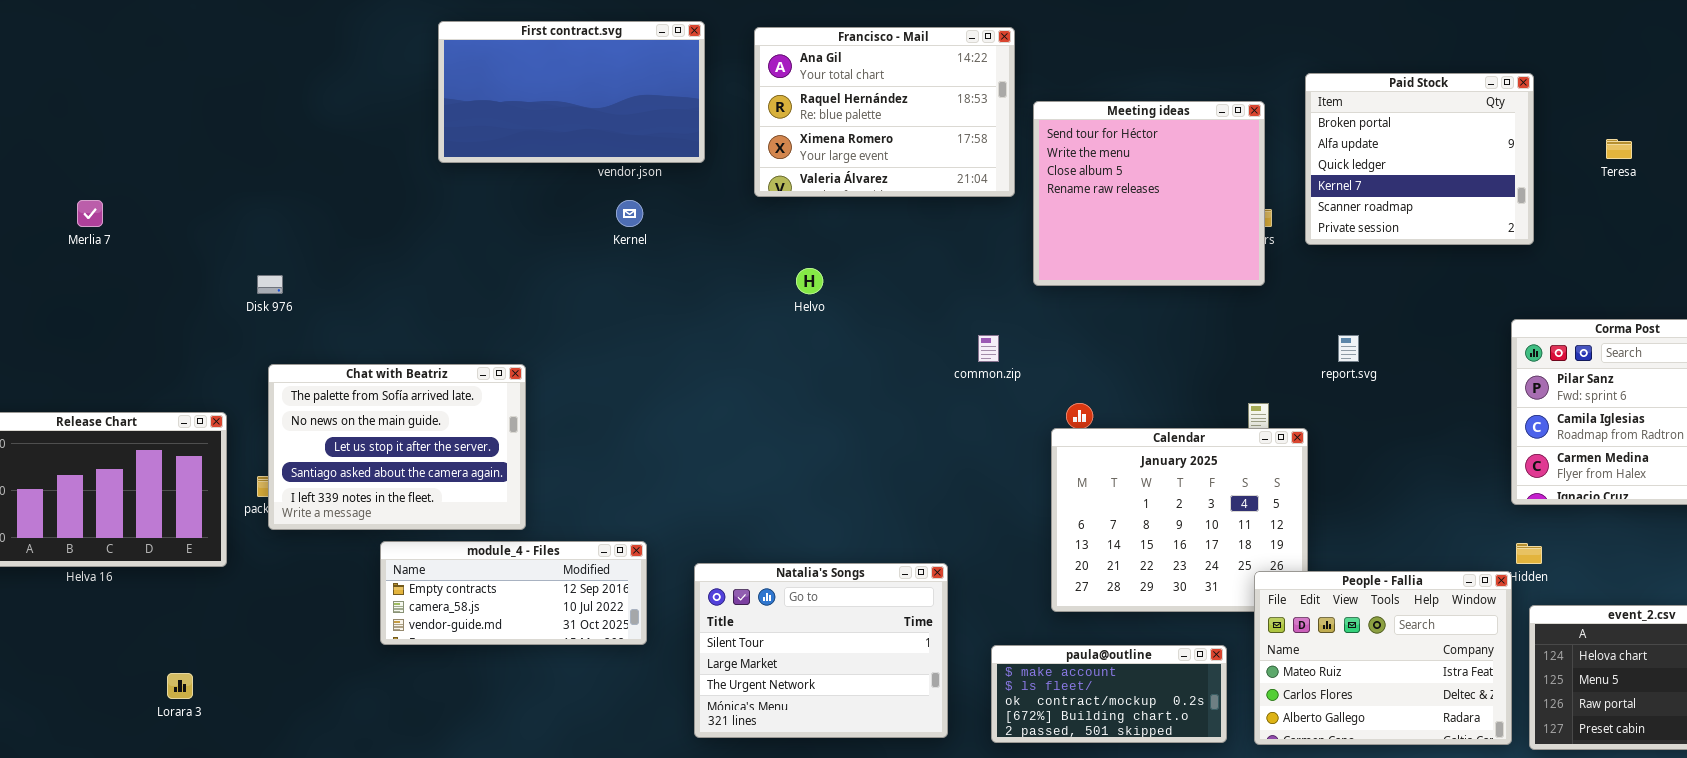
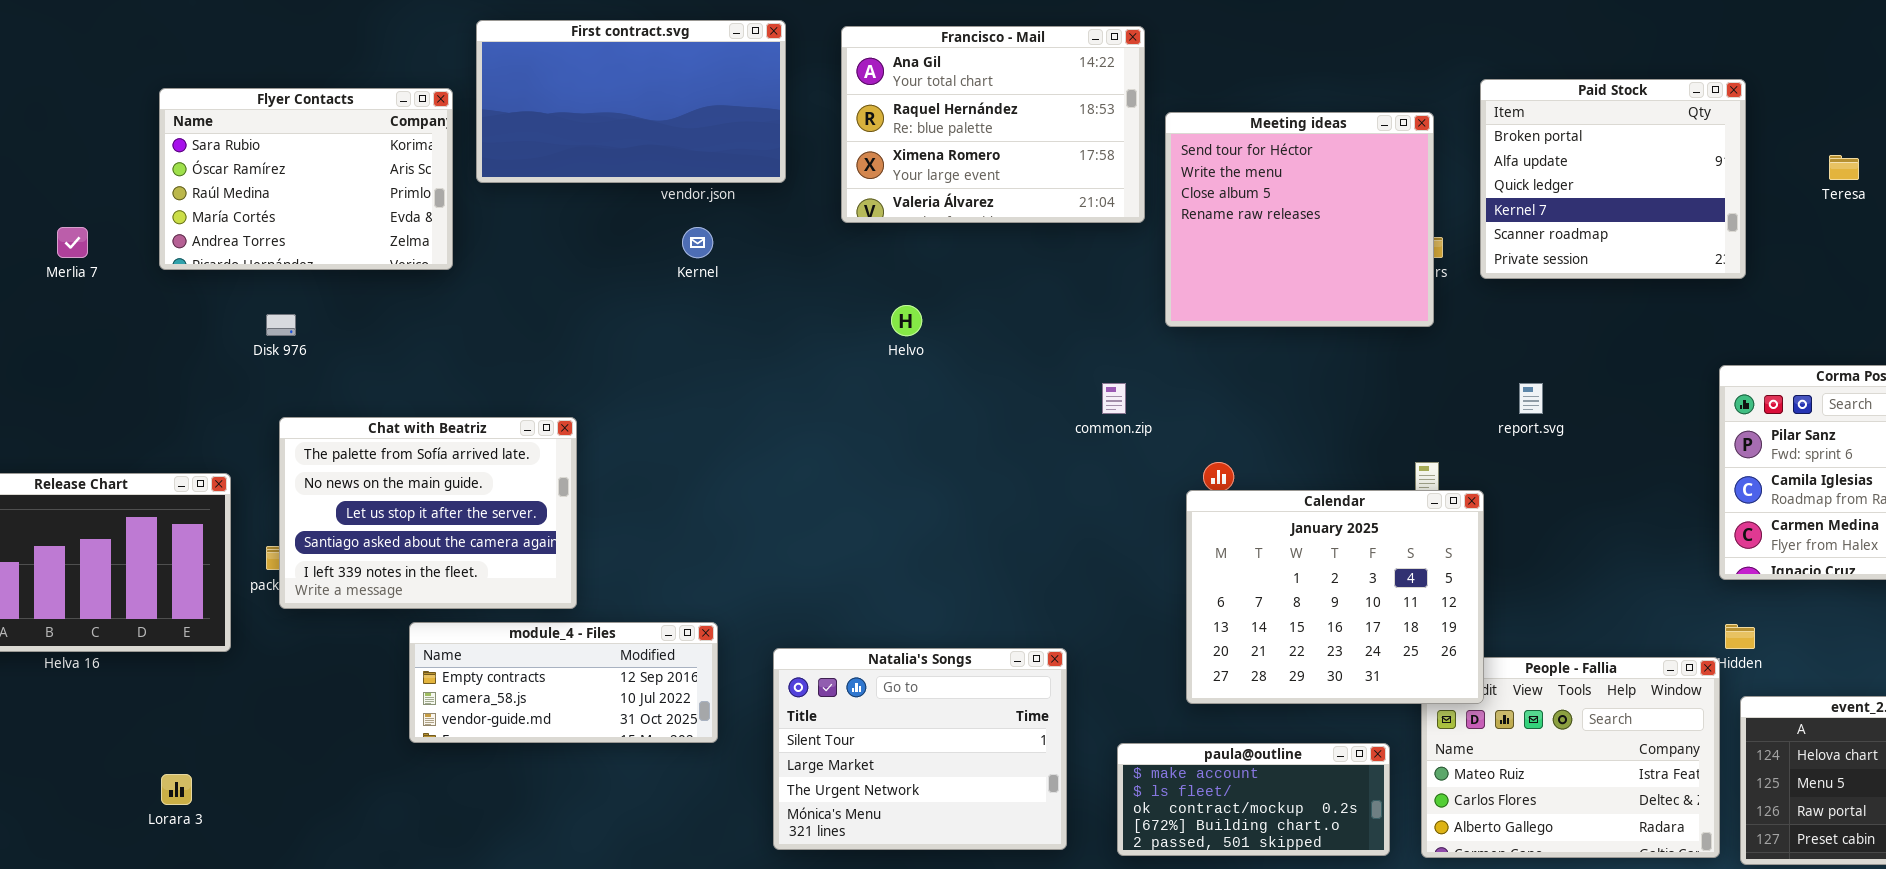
Flyer Contacts: none -> [159,88,453,270], opened
Calendar: [1051,428,1308,612] -> [1186,490,1484,704], raised

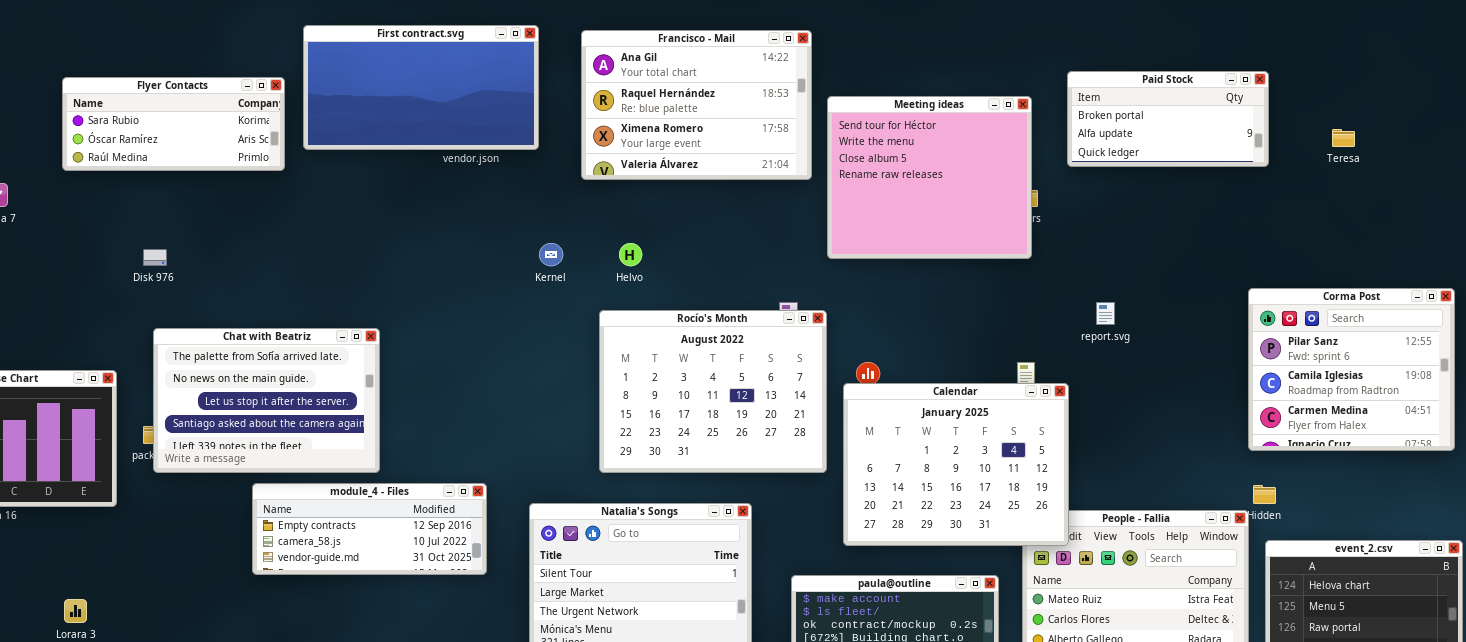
Paid Stock: [1480,79,1746,279] -> [1067,71,1269,167], resized
Flyer Contacts: [159,88,453,270] -> [62,77,285,171], resized
Kernel: [682,227,713,258] -> [539,243,563,266], moved
Rocío's Month: none -> [599,310,827,473], opened

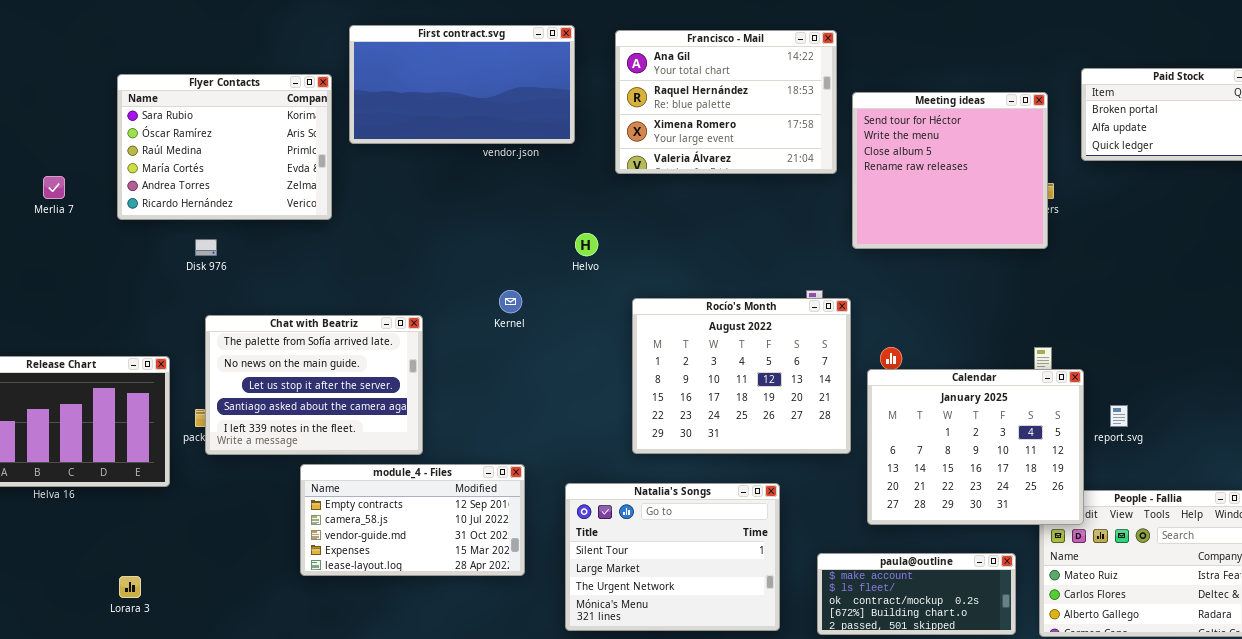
Flyer Contacts: [62,77,285,171] -> [117,74,332,220], resized
Kernel: [539,243,563,266] -> [499,290,522,313], moved
Helvo: [619,243,642,266] -> [575,233,598,256], moved
report.svg: [1096,302,1115,325] -> [1110,405,1128,427], moved
module_4 - Files: [252,483,487,575] -> [300,464,525,576], resized

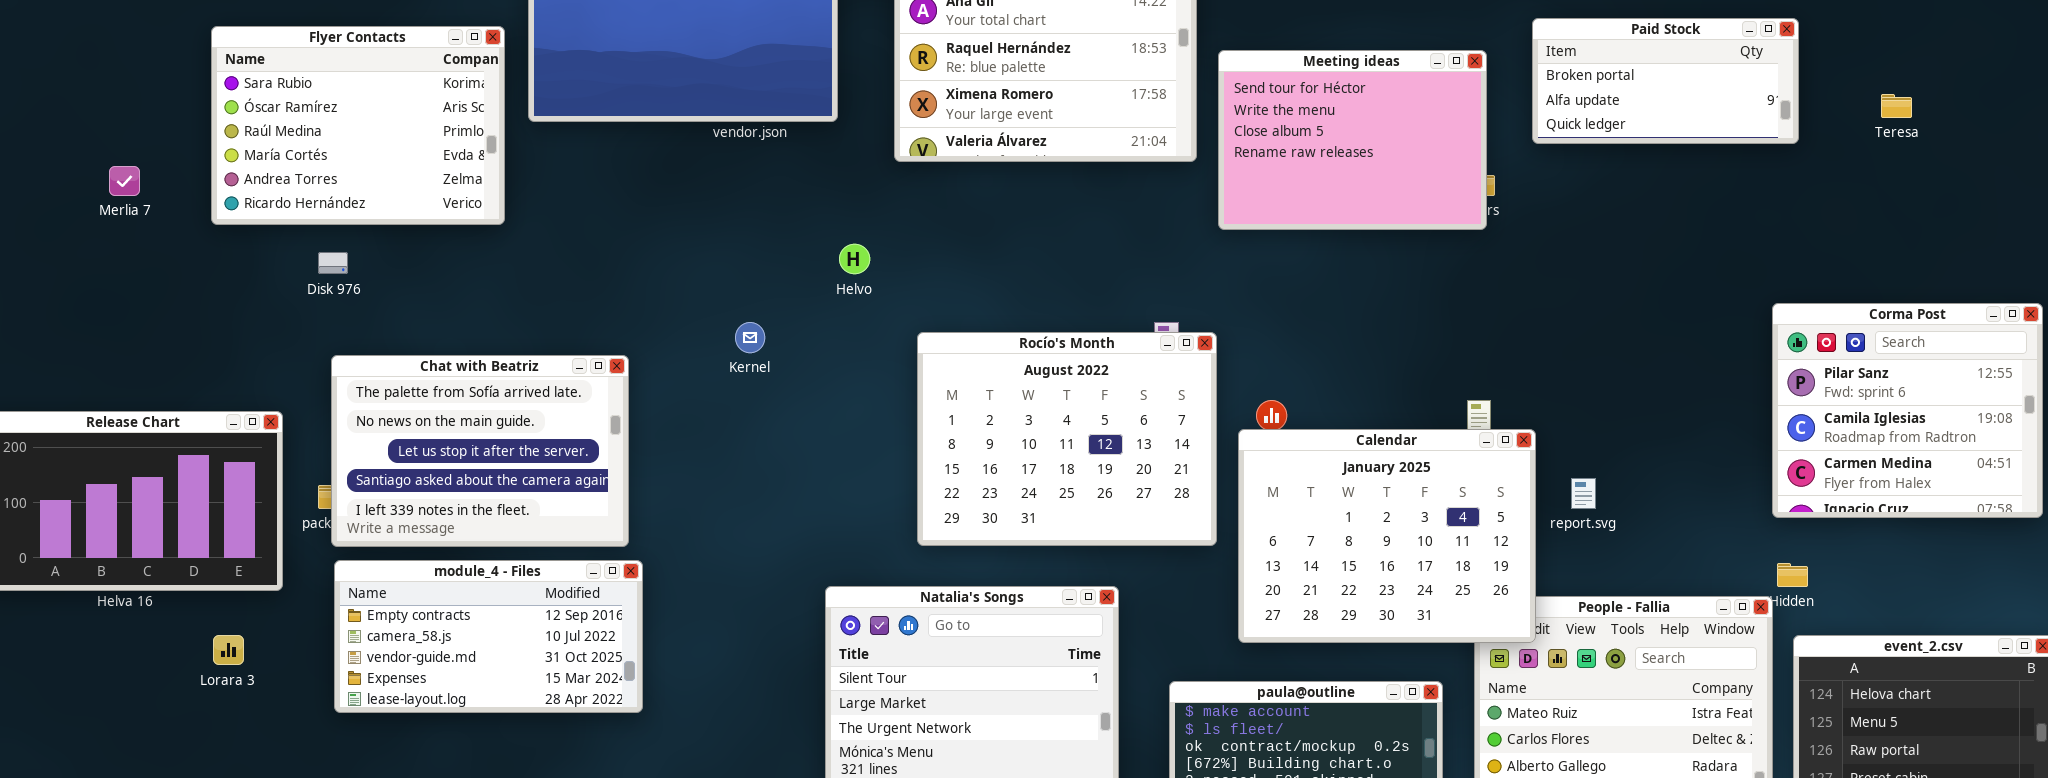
Meeting ideas: [852,92,1048,249] -> [1218,50,1487,230], resized
module_4 - Files: [300,464,525,576] -> [334,560,643,713], moved
Lorara 3: [119,576,141,598] -> [213,635,244,665], moved

